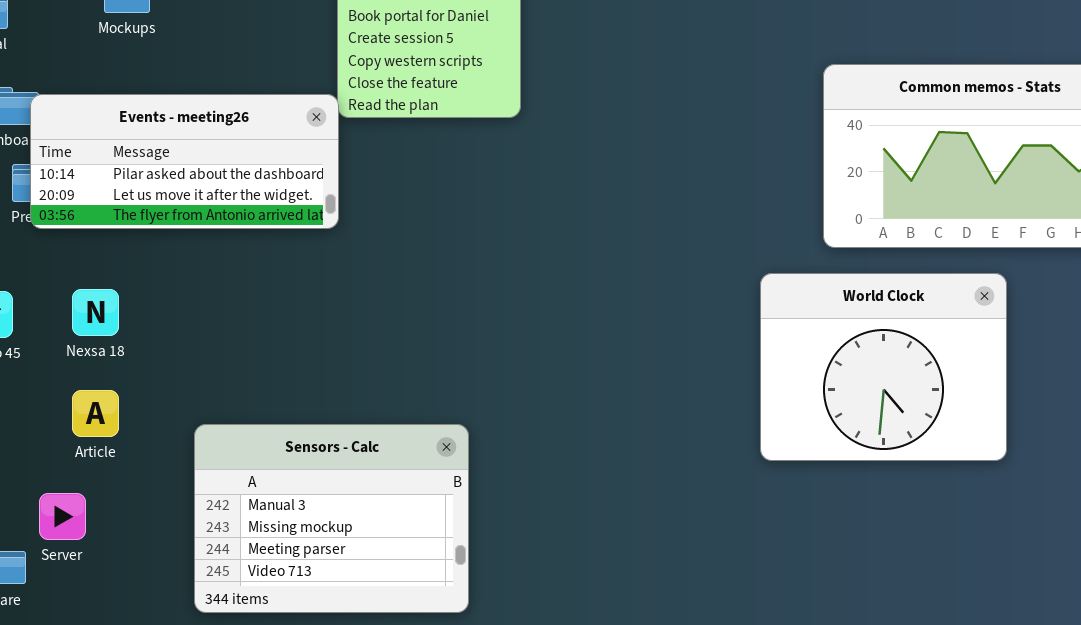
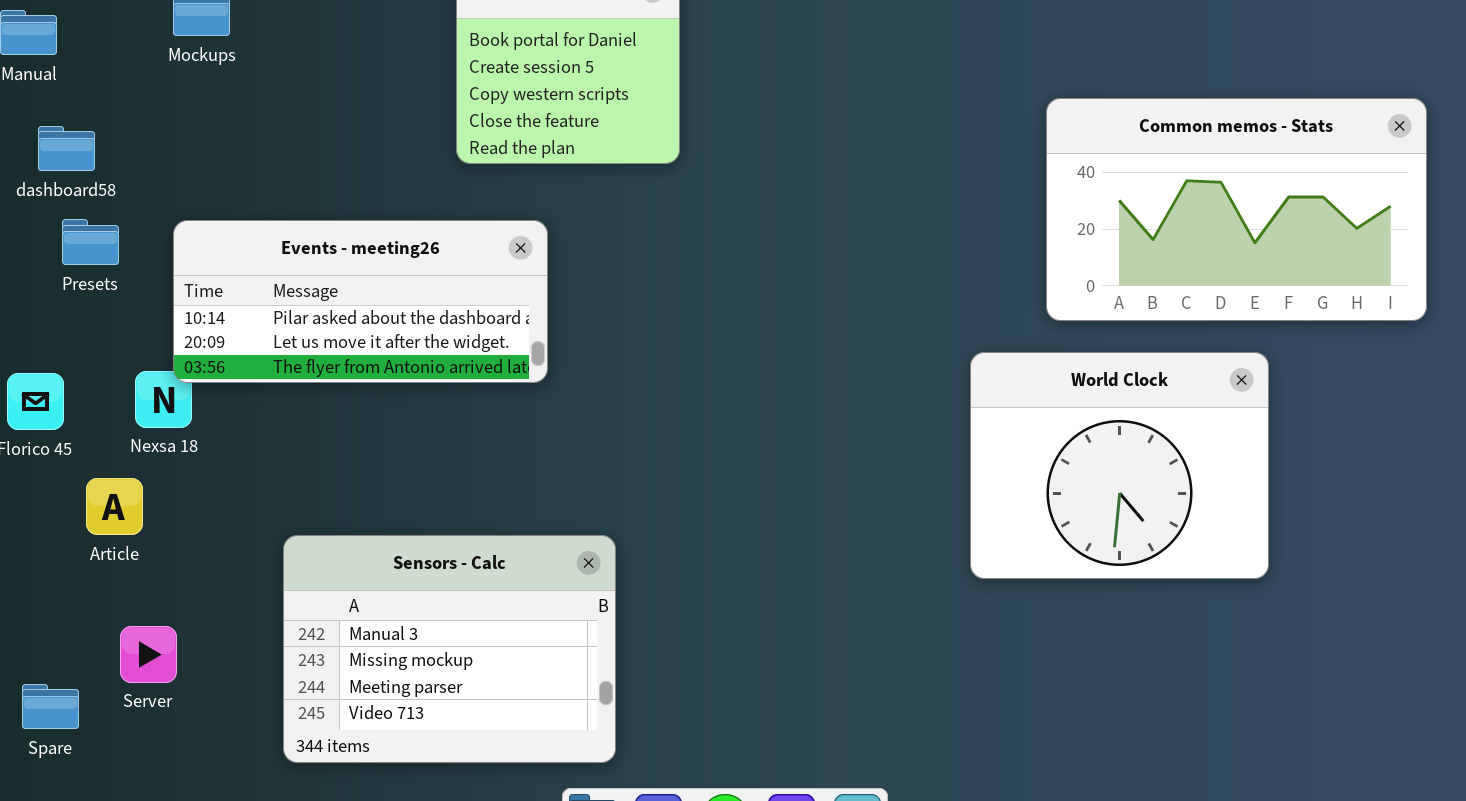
Events - meeting26: [30,94,339,229] -> [173,220,548,383], moved
Article: [72,390,119,437] -> [86,478,143,535], moved
Server: [39,493,86,540] -> [120,626,177,683], moved

